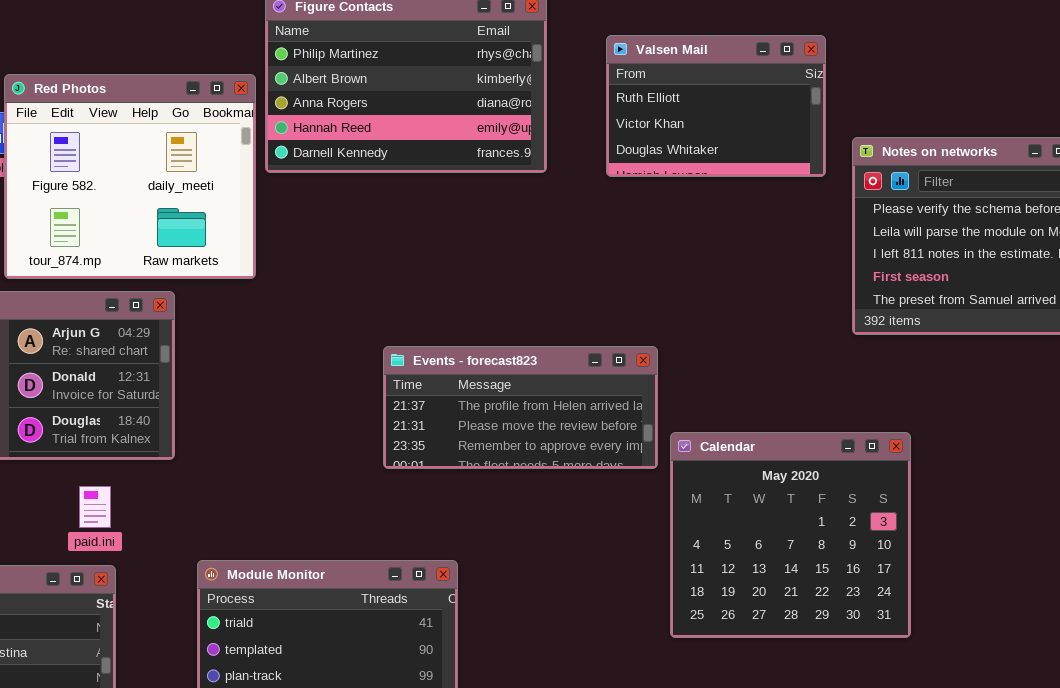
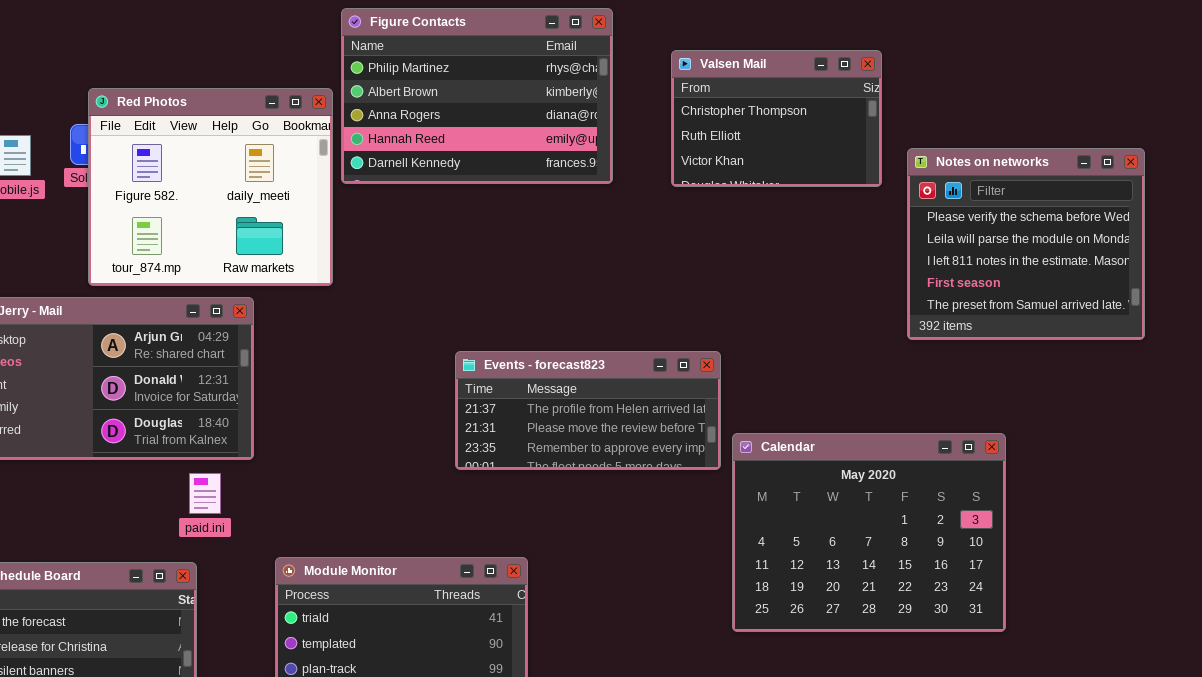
Valsen Mail: [606,35,826,177] -> [671,50,882,187], scrolled up 1 row
Calendar: [670,432,911,638] -> [732,433,1006,632], resized
paid.ini: [79,486,111,528] -> [189,473,221,514], moved

